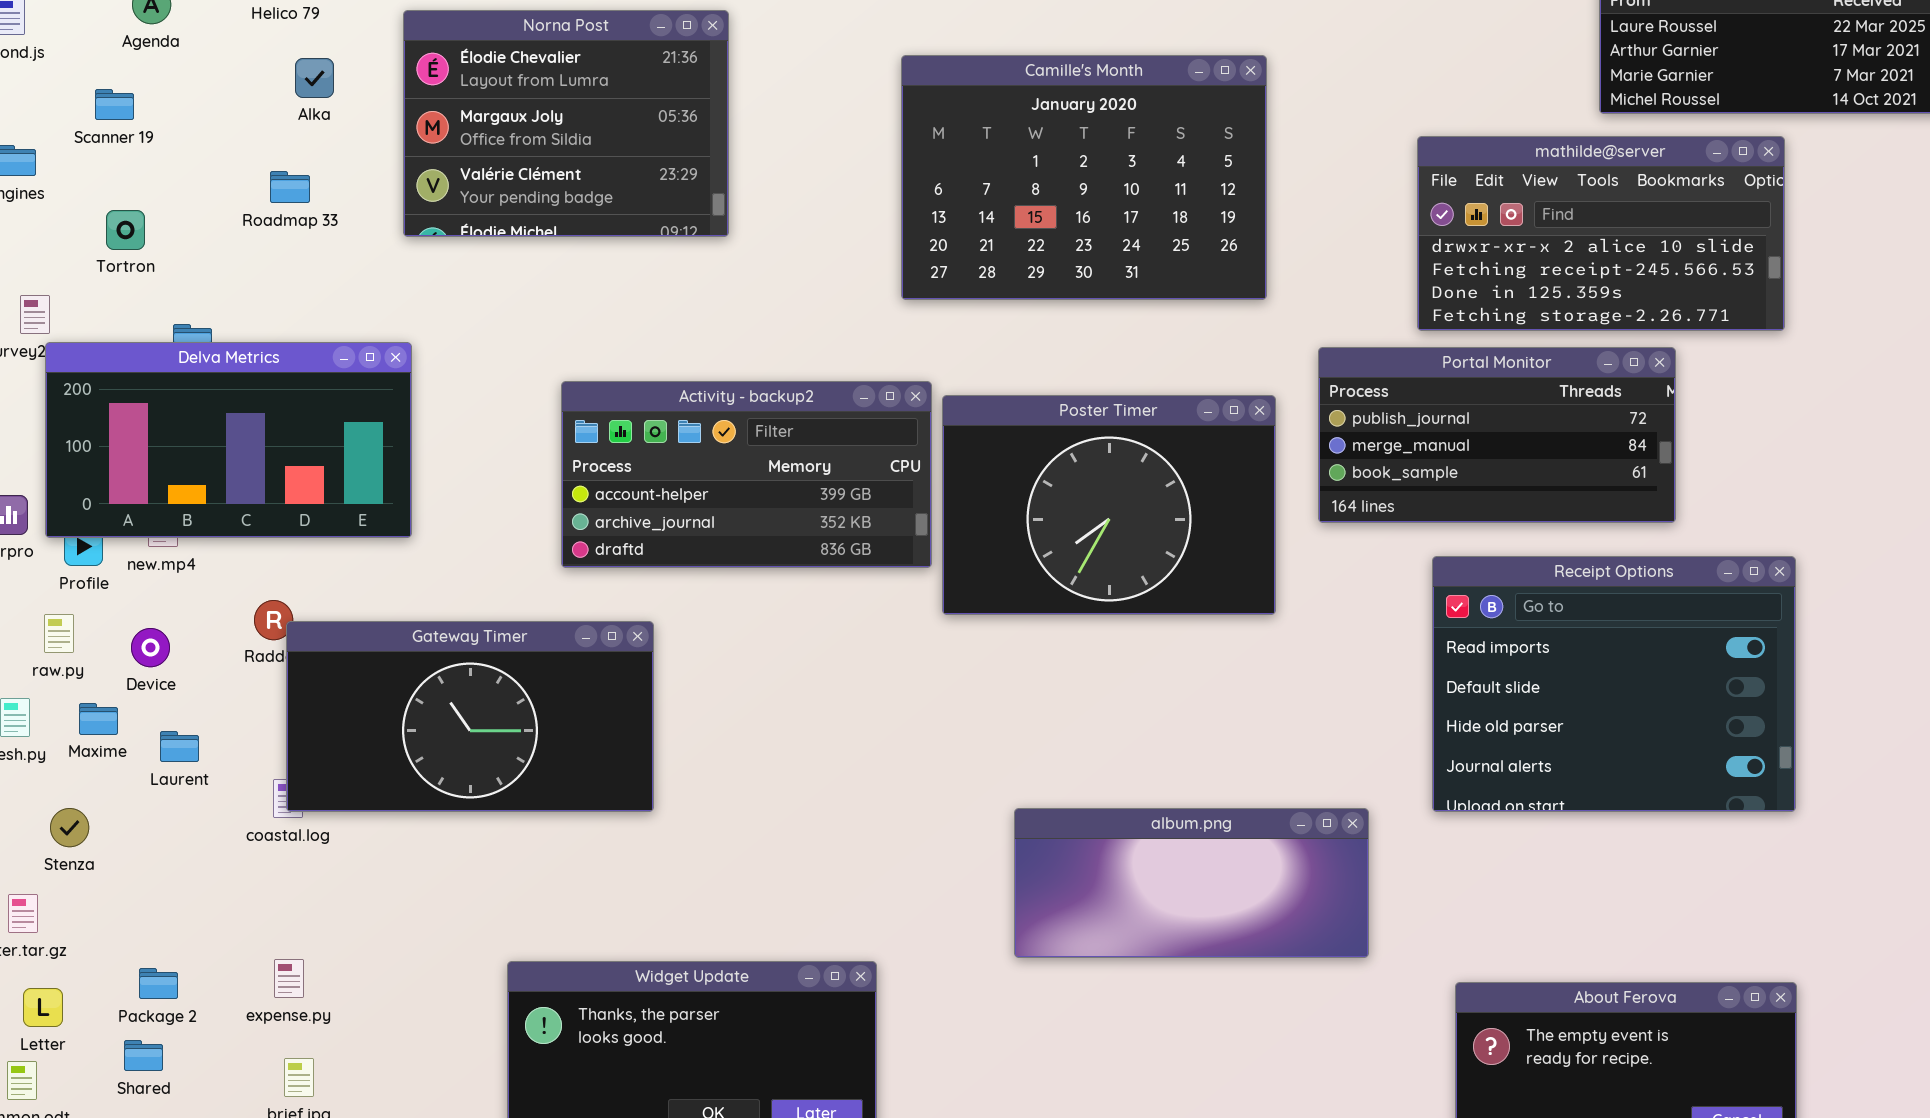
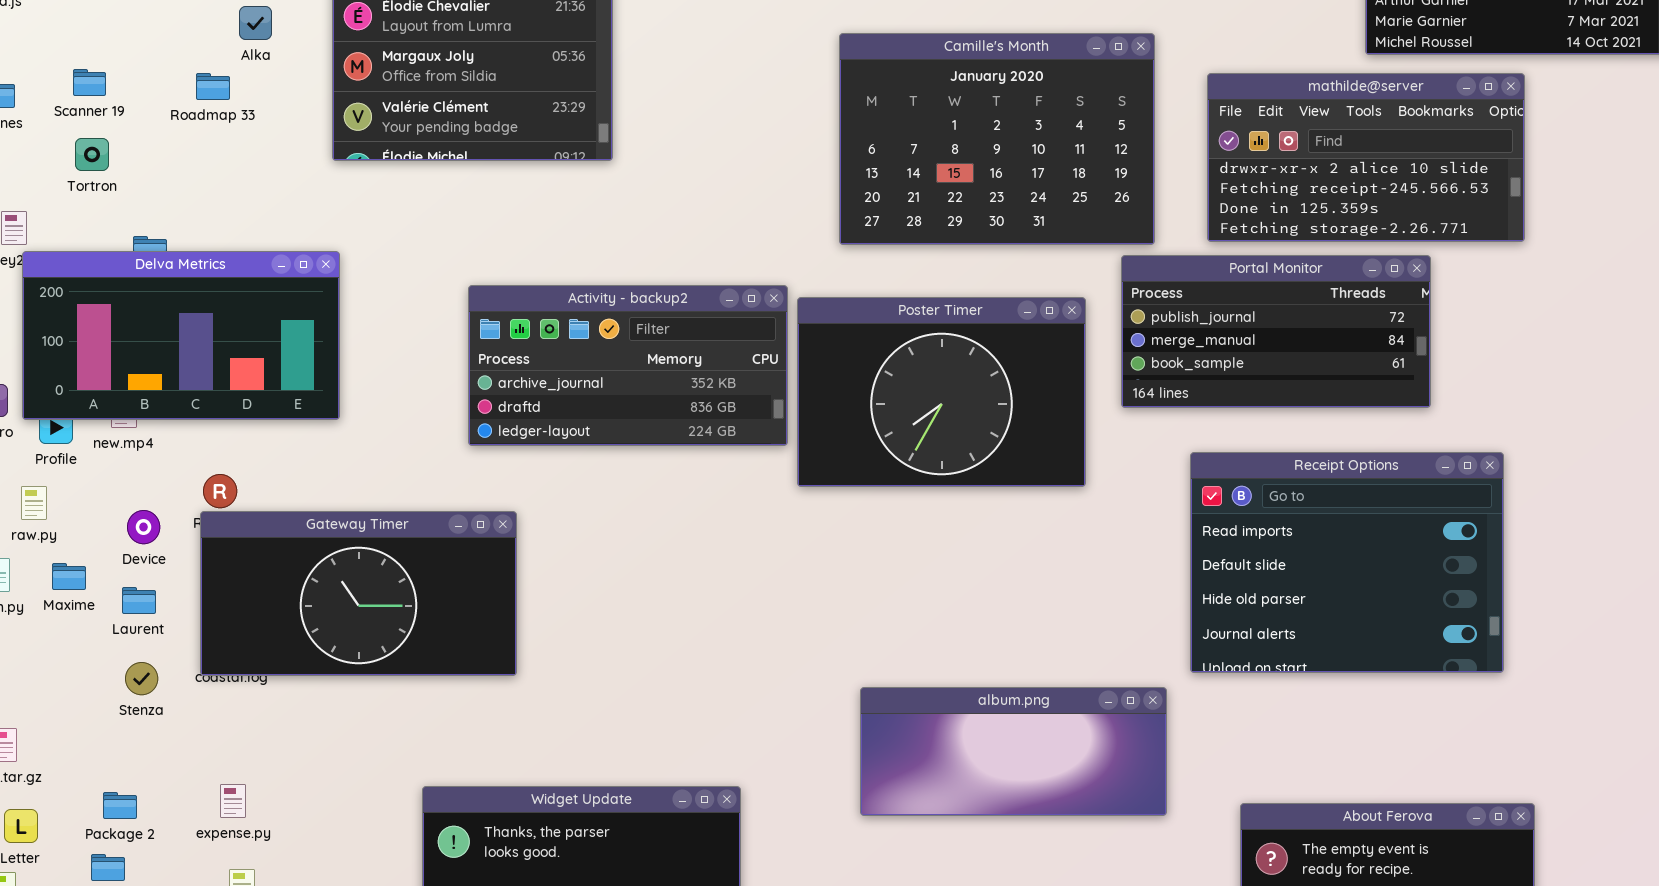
Camille's Month: [901,55,1267,300] -> [839,33,1155,245], moved
Scanner 19: [95,89,134,120] -> [73,69,106,96], moved
Roadmap 33: [270,171,310,203] -> [196,73,230,100], moved
Activity - backup2: [561,381,932,568] -> [468,285,788,446], scrolled down 1 row
Receipt Options: [1432,556,1796,812] -> [1190,452,1504,673], moved
Gateway Timer: [286,621,654,812] -> [200,511,517,676], moved
Device: [131,628,170,667] -> [127,510,160,544], moved
Stenza: [50,808,89,847] -> [125,662,158,695], moved
album.png: [1014,808,1369,958] -> [860,687,1167,816], moved

